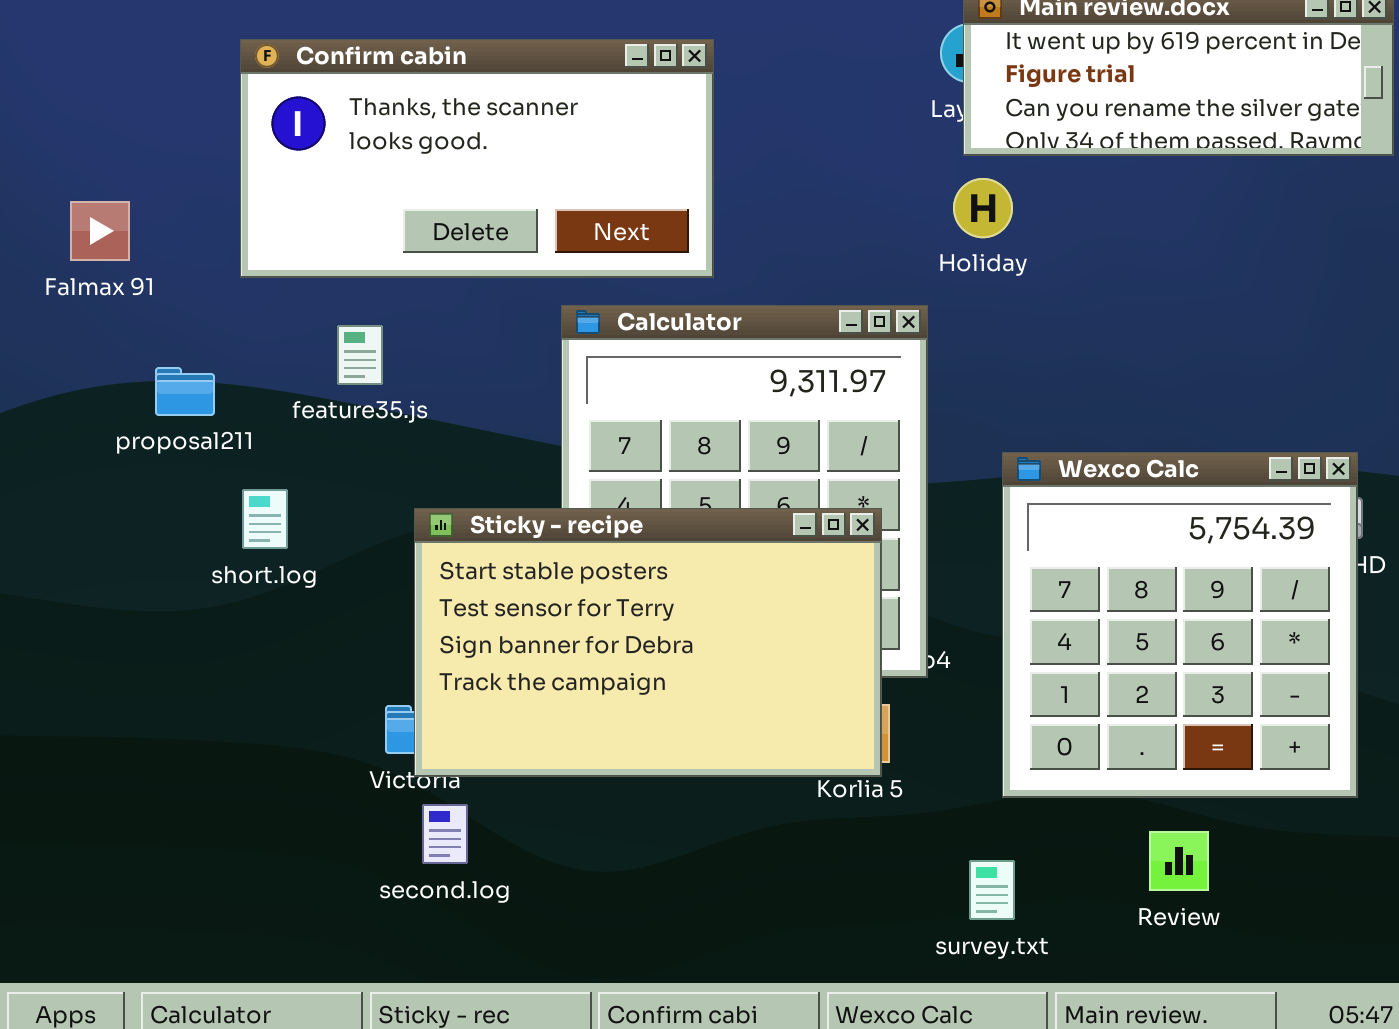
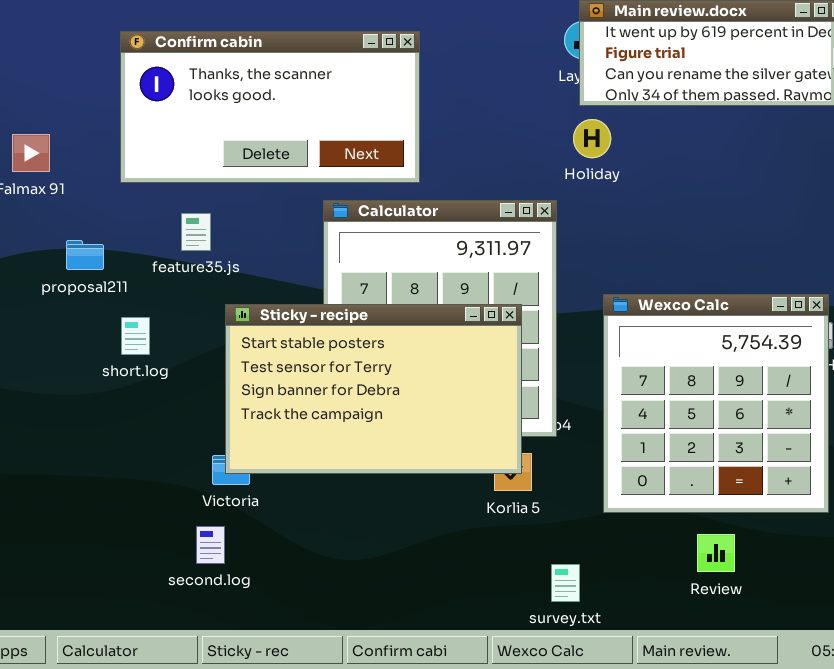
Sticky - recipe: [414,508,882,777] -> [225,304,522,474], moved
second.log: [422,804,468,864] -> [196,526,225,564], moved
survey.txt: [969,860,1015,920] -> [551,564,580,602], moved

